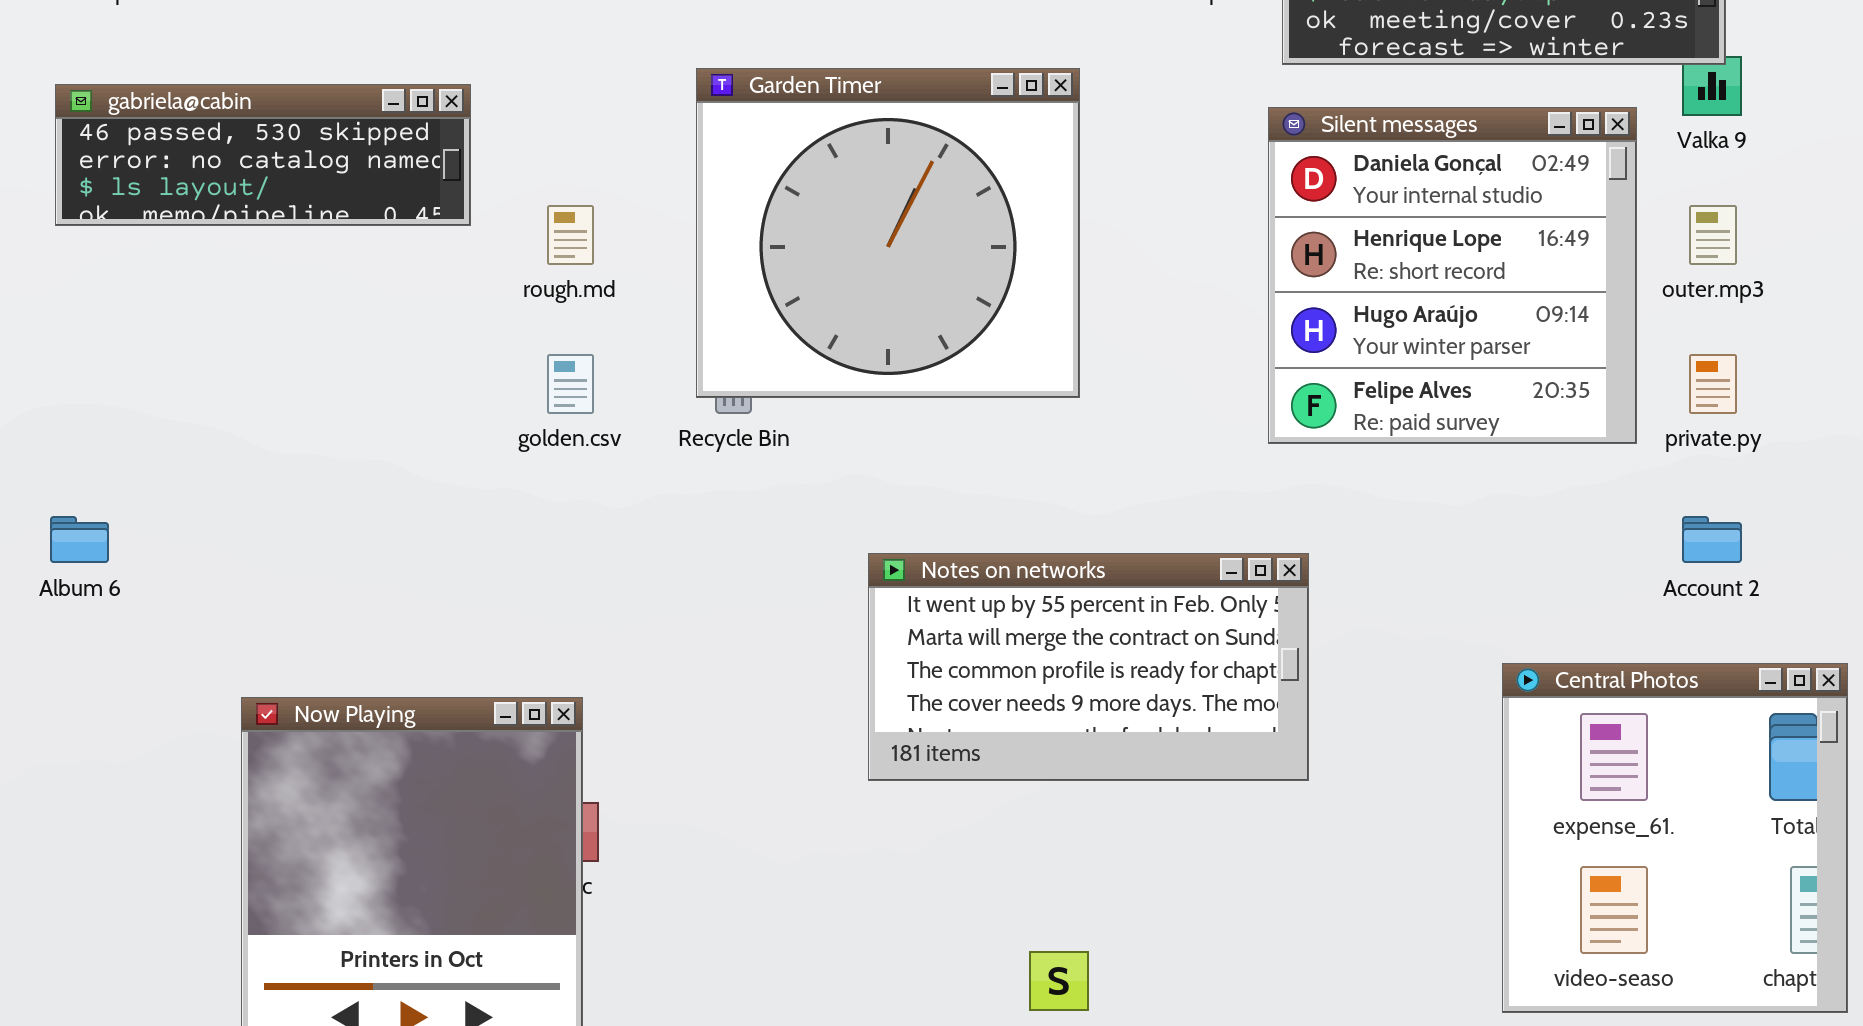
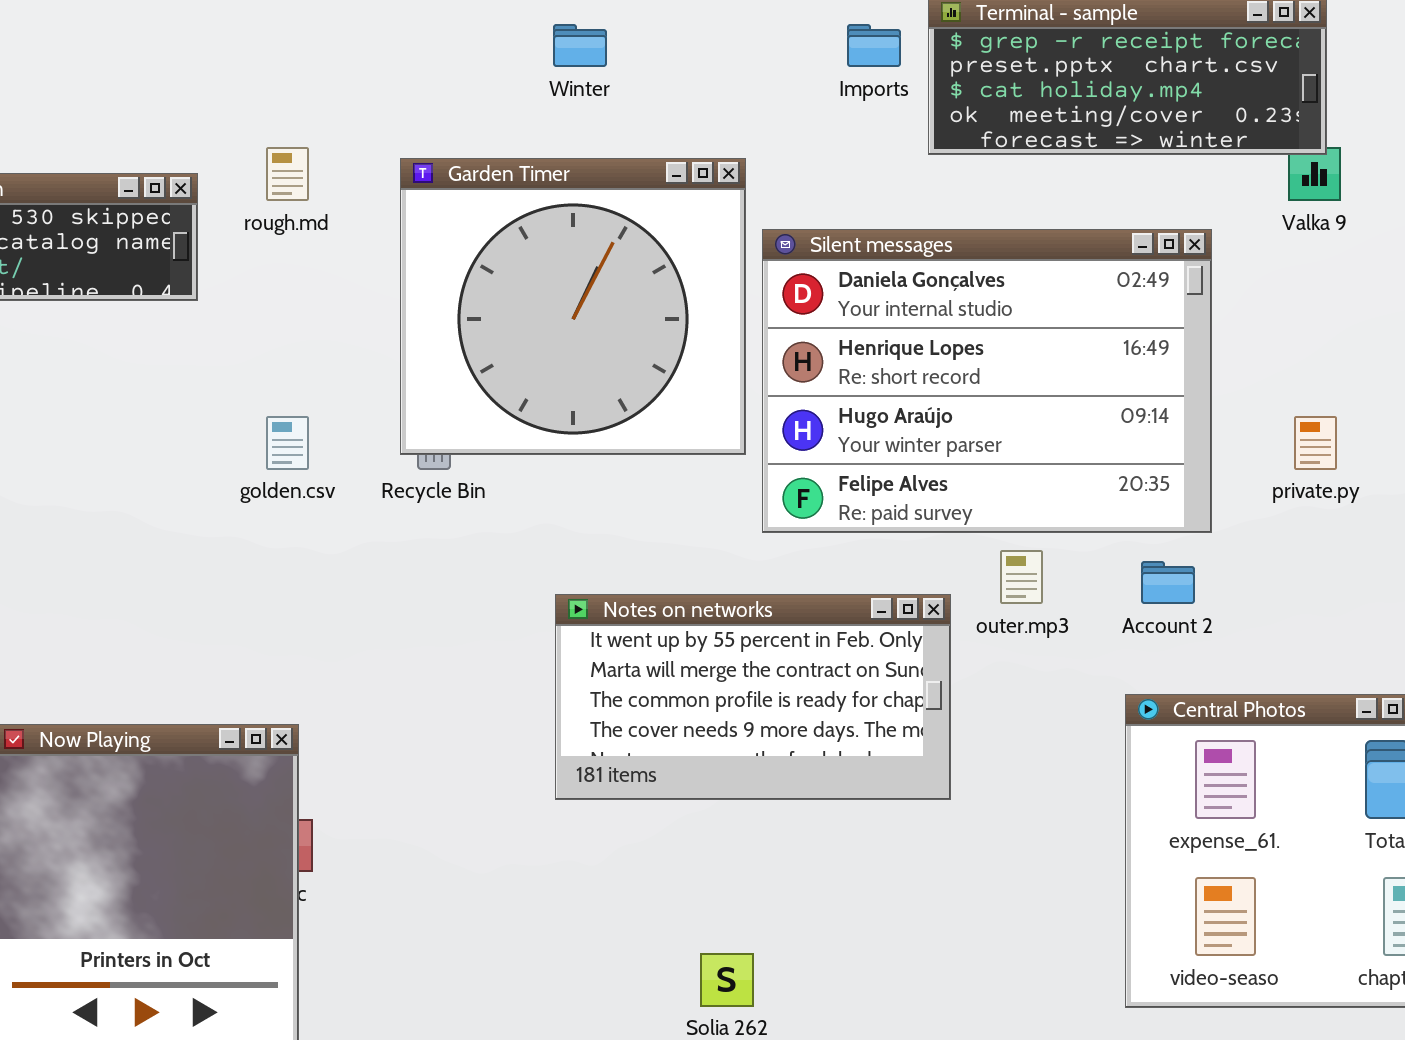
Silent messages: [1268,107,1637,444] -> [762,229,1212,533], moved, resized
rough.md: [547,205,594,265] -> [266,147,309,201], moved
outer.mp3: [1689,205,1737,265] -> [1000,550,1043,604], moved
Account 2: [1682,516,1742,563] -> [1141,561,1195,604], moved

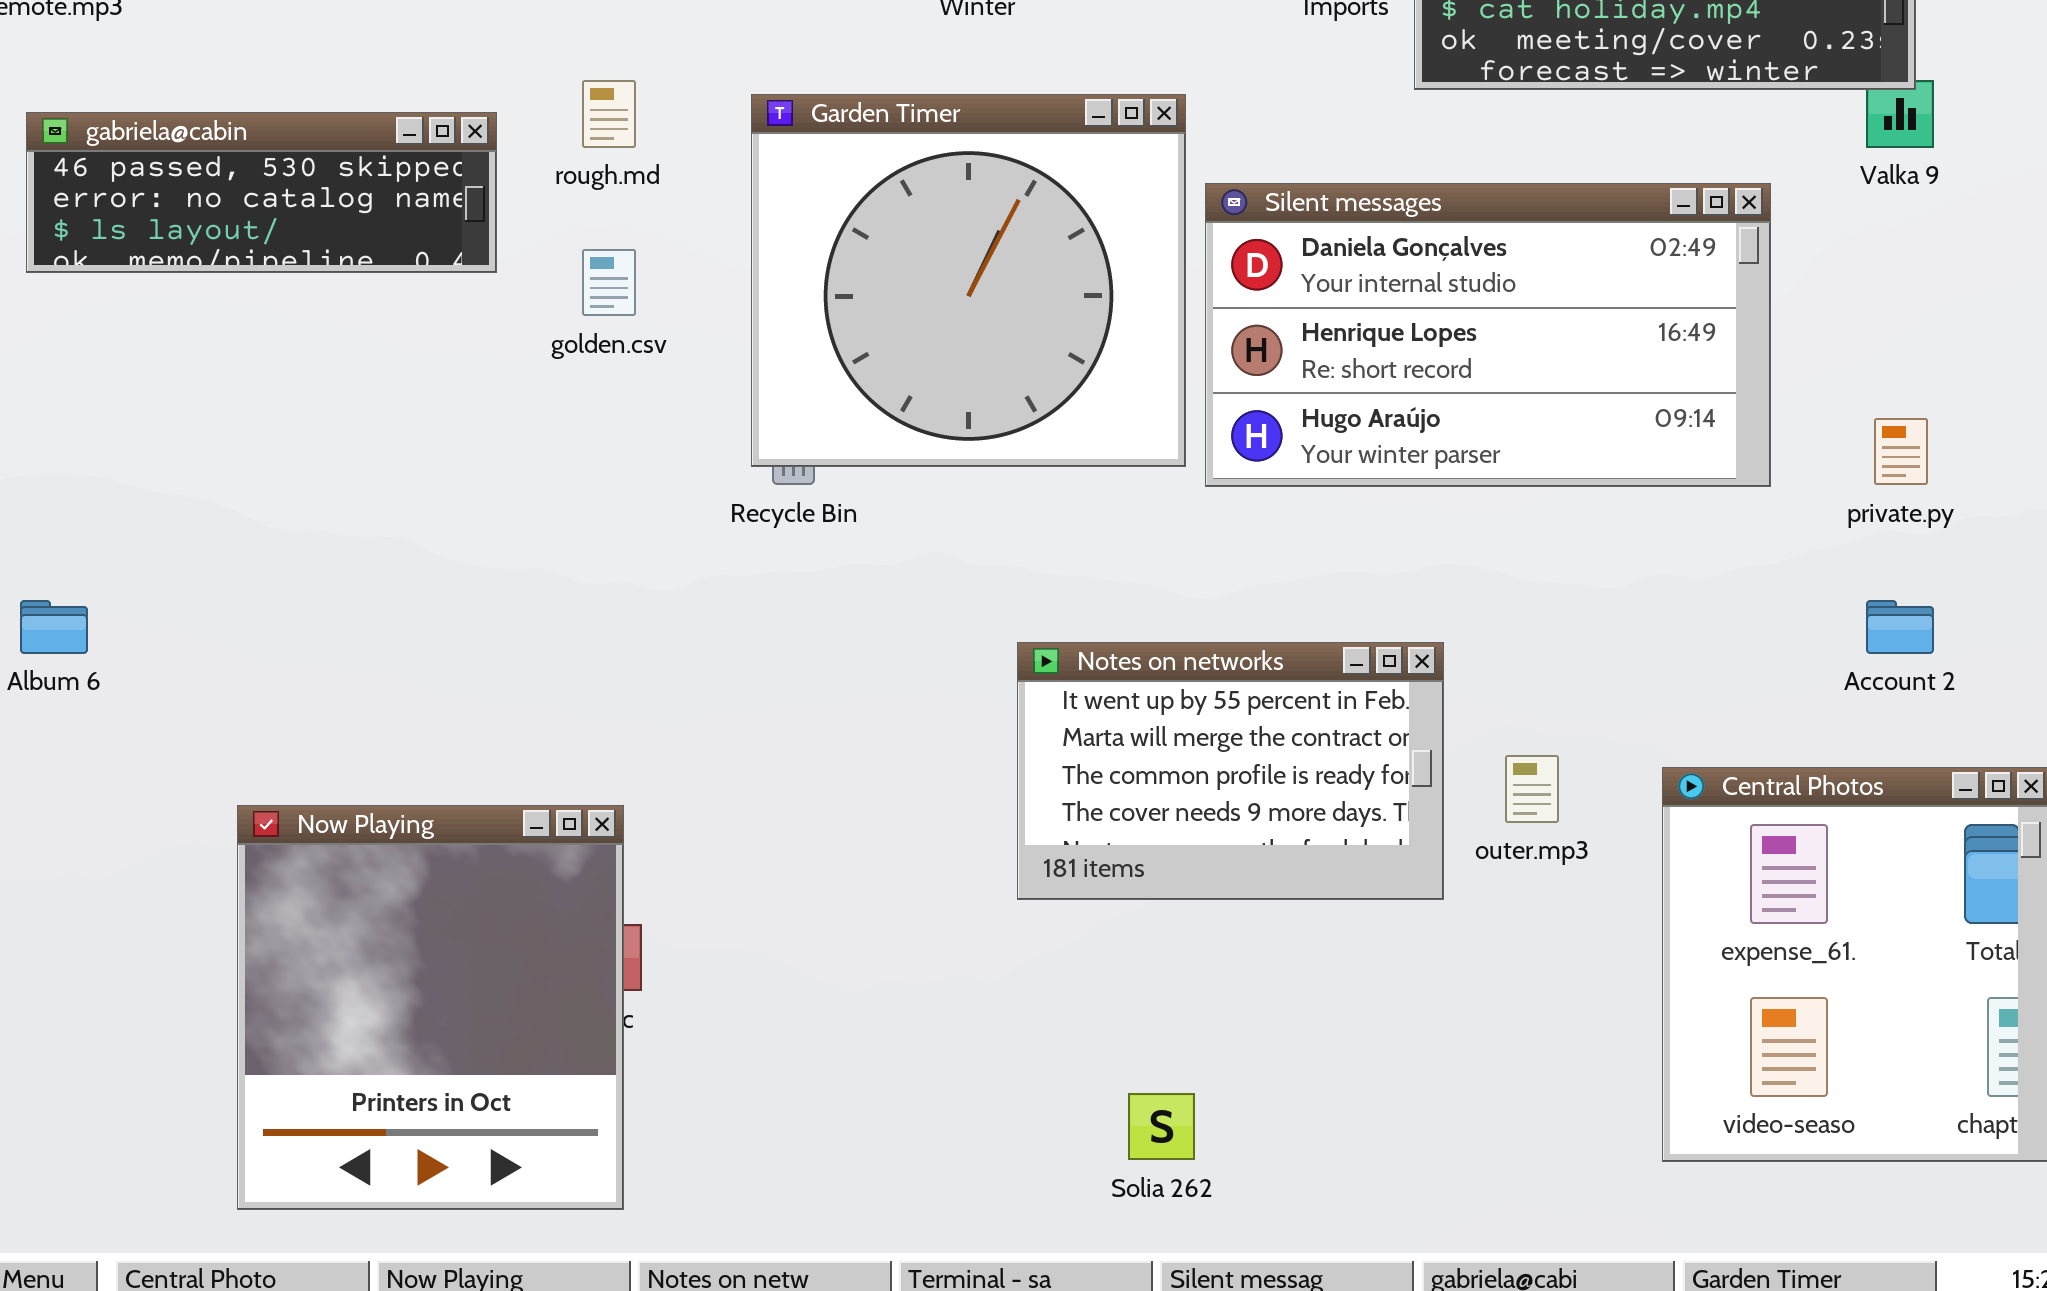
Silent messages: [762,229,1212,533] -> [1205,183,1771,487], resized
golden.csv: [266,416,309,470] -> [582,249,636,316], moved
outer.mp3: [1000,550,1043,604] -> [1505,755,1559,823], moved
Account 2: [1141,561,1195,604] -> [1866,600,1934,654], moved
Notes on networks: [555,594,951,800] -> [1017,642,1444,900], resized

